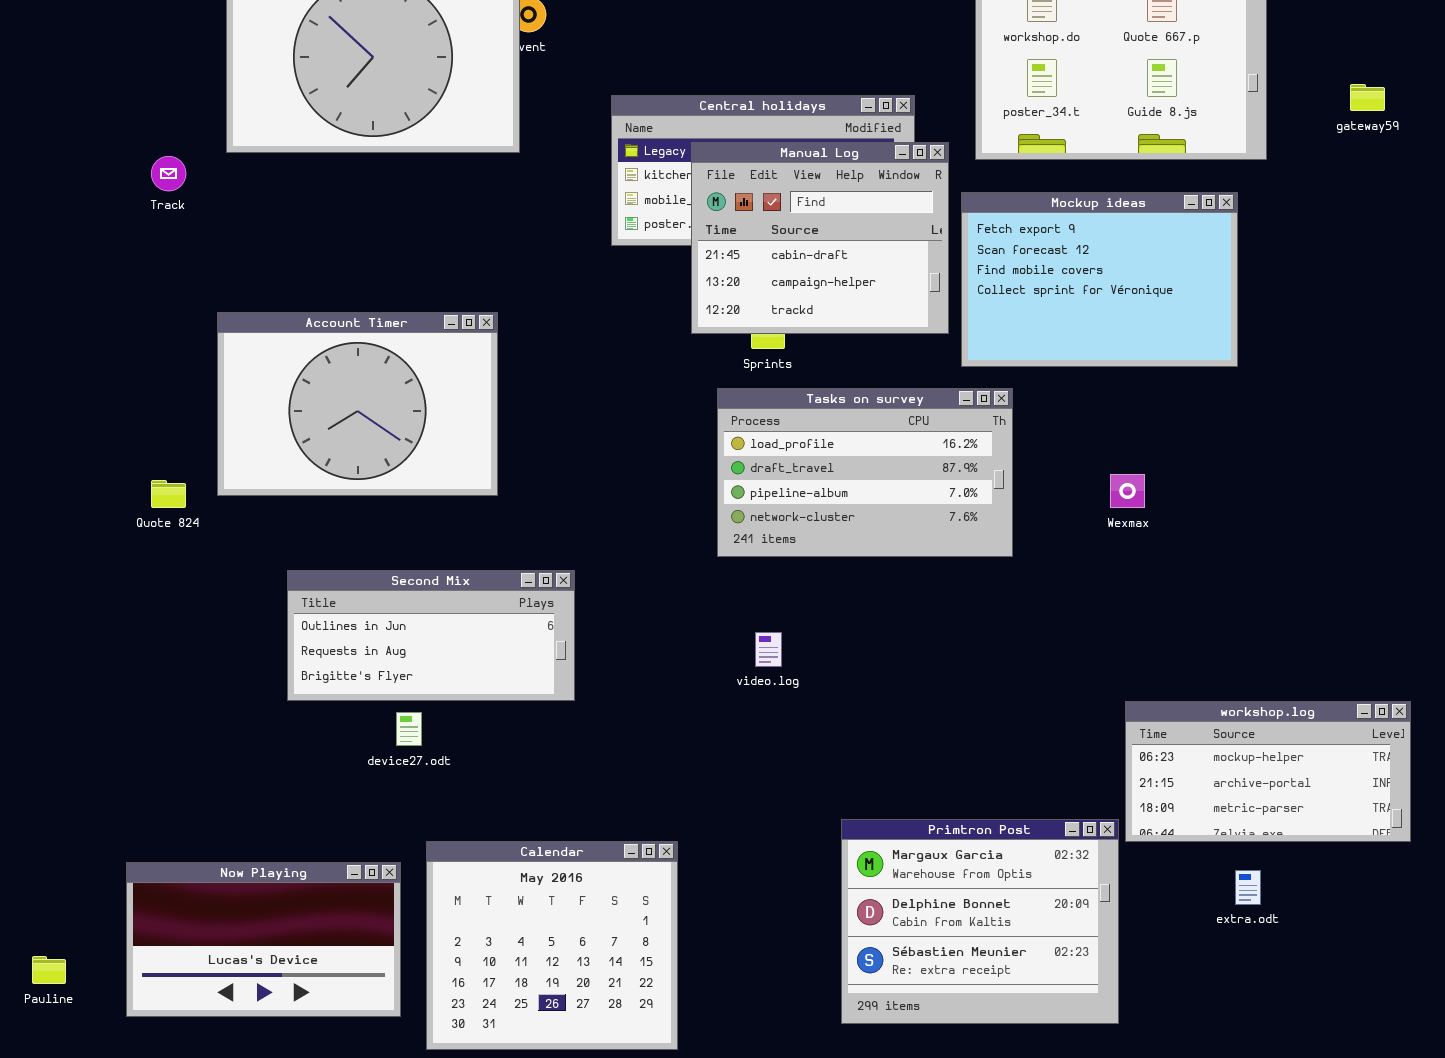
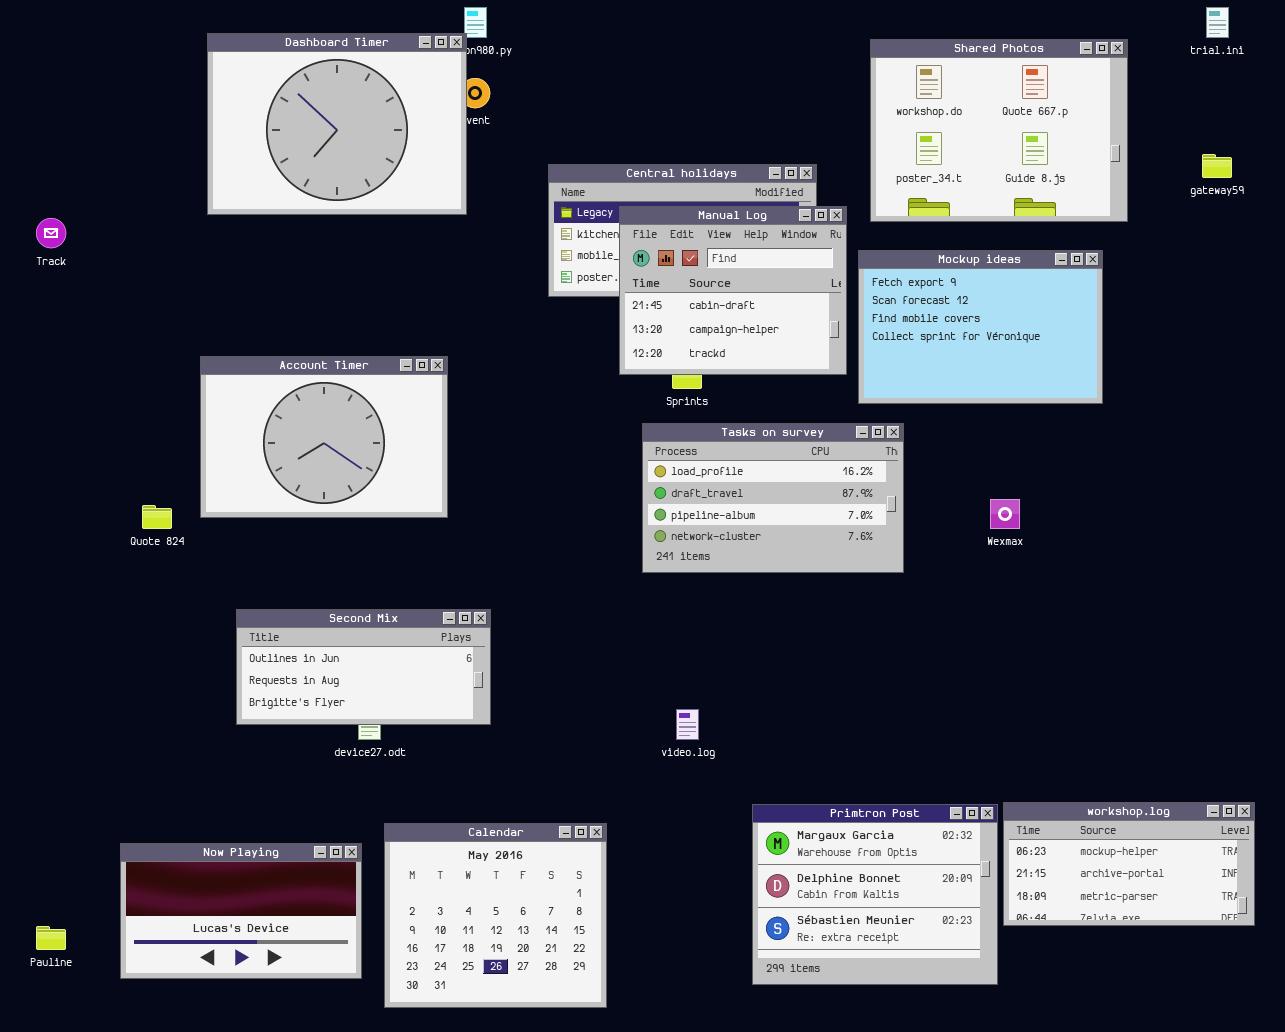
Track: [151,156,186,191] -> [36,218,66,248], moved
Second Mix: [287,570,575,701] -> [236,609,491,725], moved
video.log: [755,632,782,667] -> [676,709,699,740], moved
workshop.log: [1125,701,1411,842] -> [1003,802,1255,926], moved

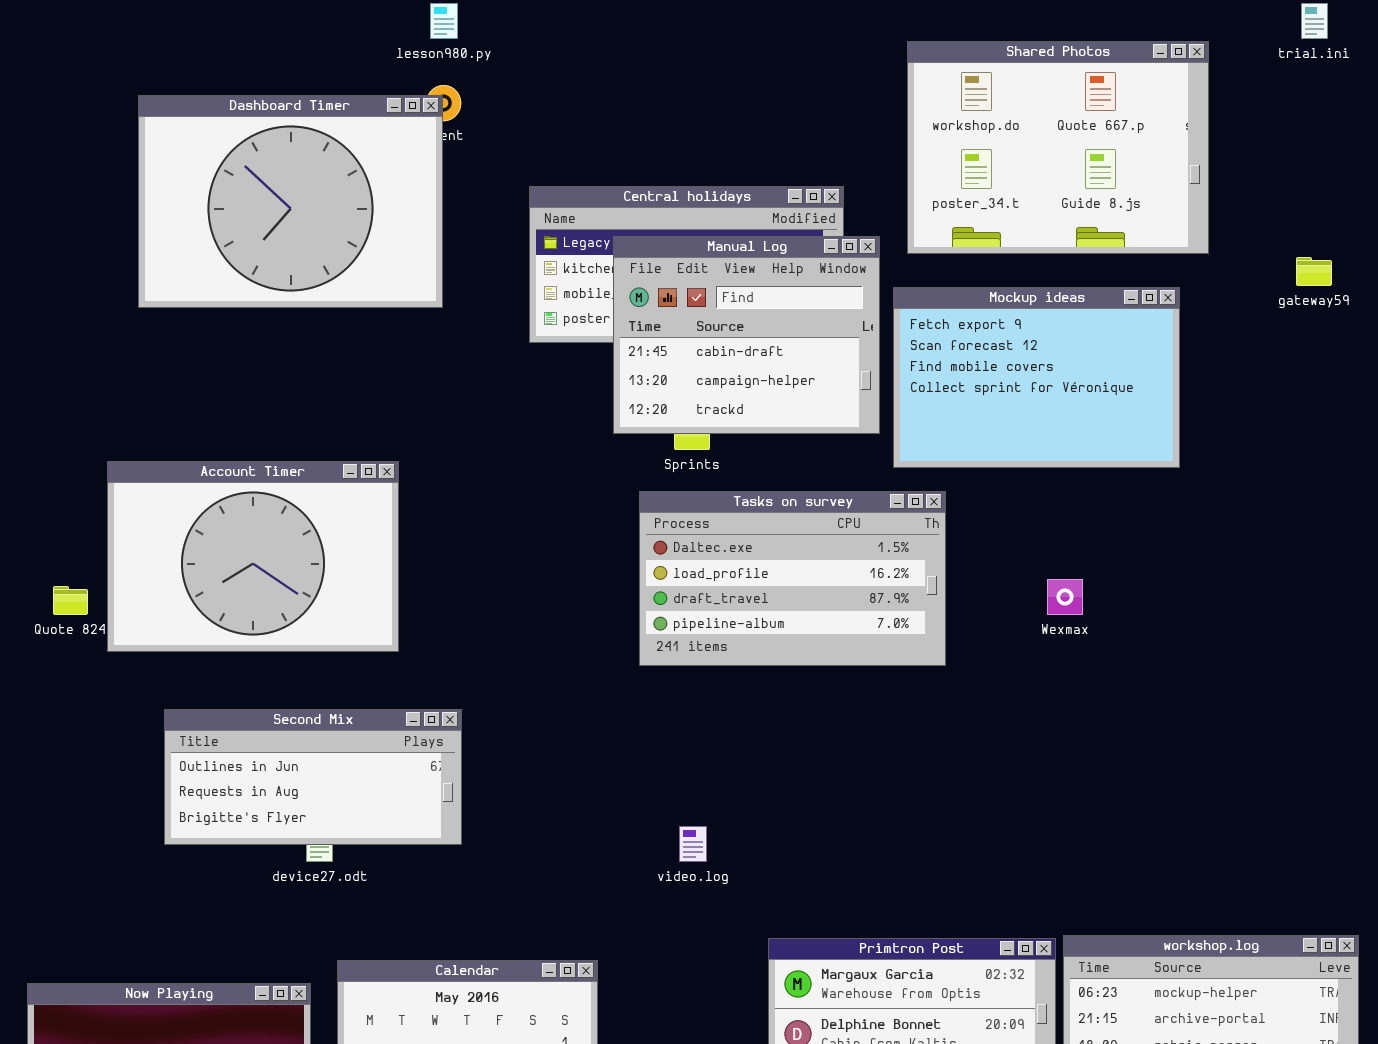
Dashboard Timer: [207,33,467,215] -> [138,95,443,308], moved
gateway59: [1202,154,1232,178] -> [1296,257,1332,286], moved
Account Timer: [200,356,448,518] -> [107,461,399,652], moved
Tasks on survey: [642,423,904,573] -> [639,491,946,666], scrolled up 1 row

